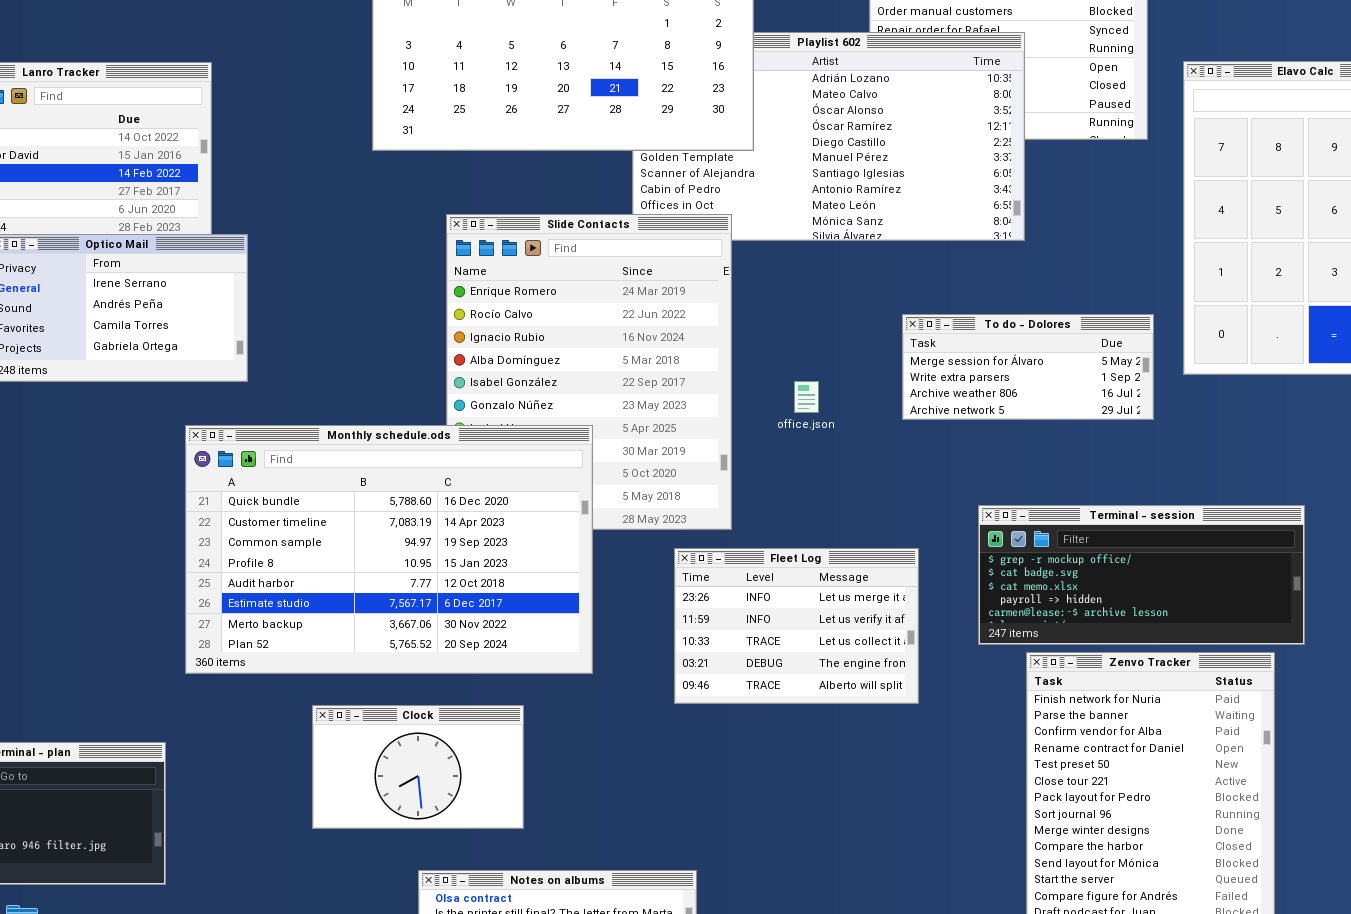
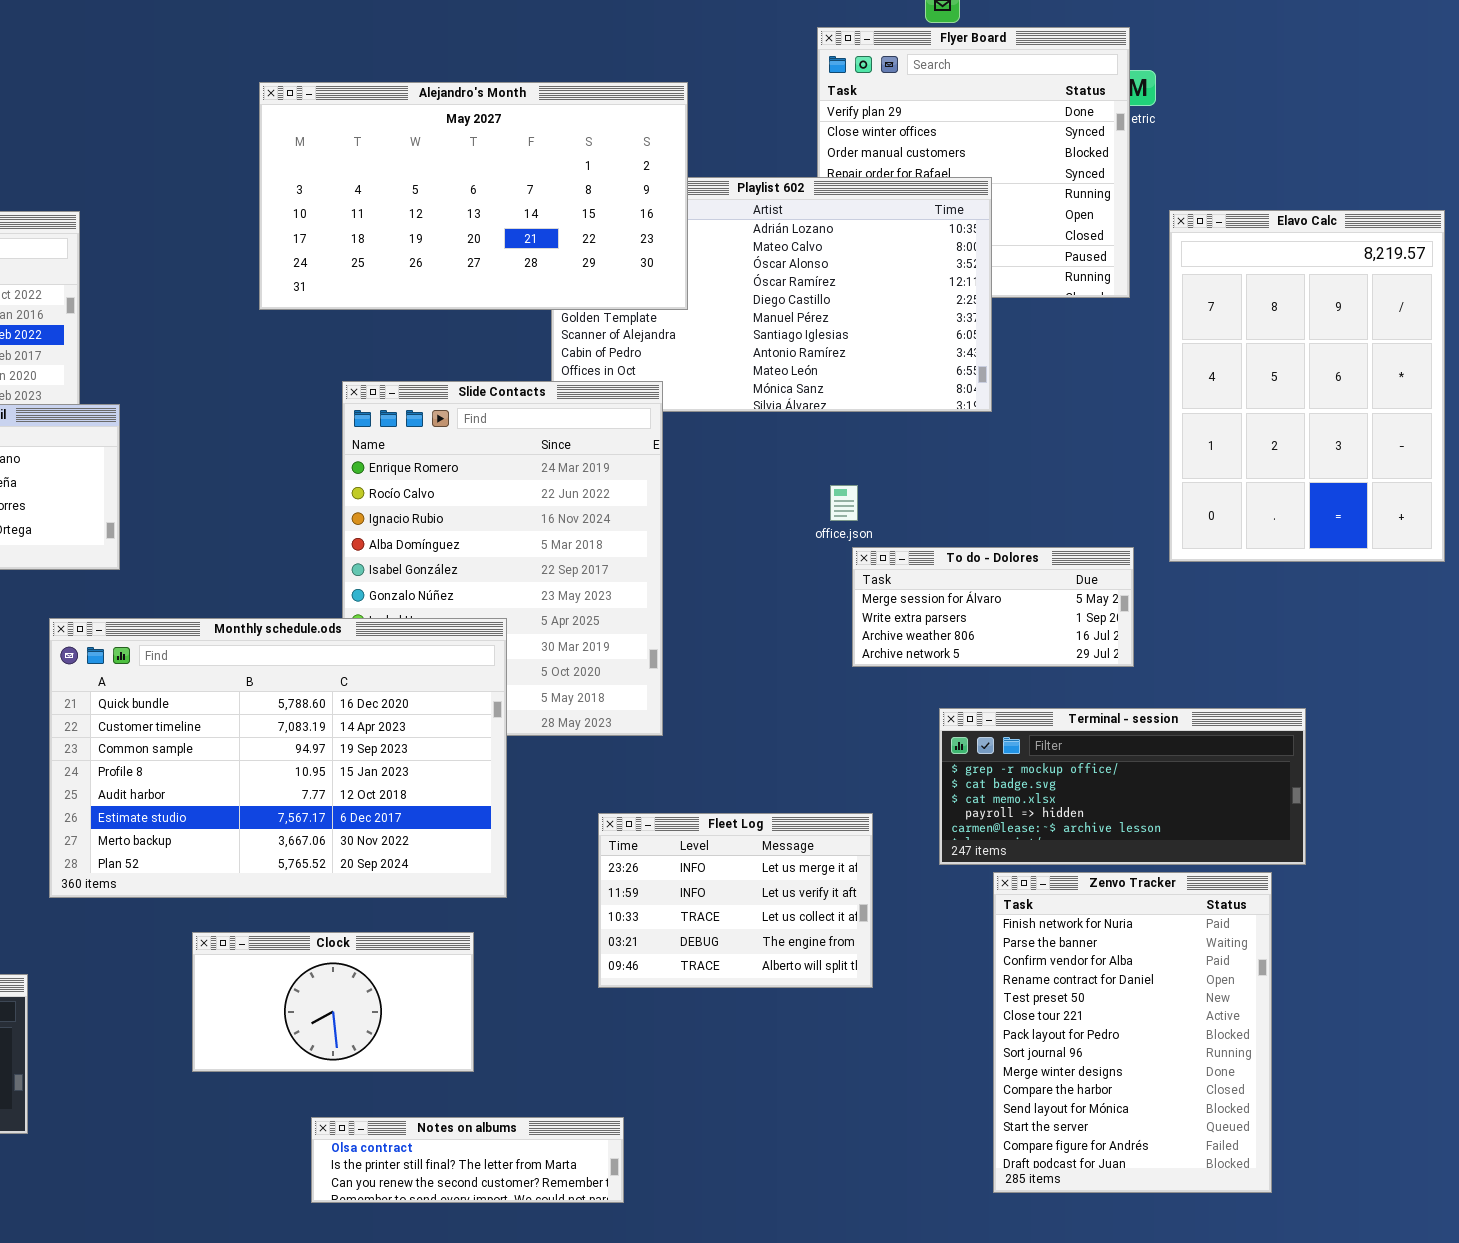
To do - Dolores: [902,314,1154,420] -> [852,547,1134,667], moved
office.json: [794,381,819,413] -> [830,485,858,521], moved
Fleet Log: [674,548,919,704] -> [598,813,873,988], moved
Clock: [312,705,524,829] -> [192,932,474,1072], resized

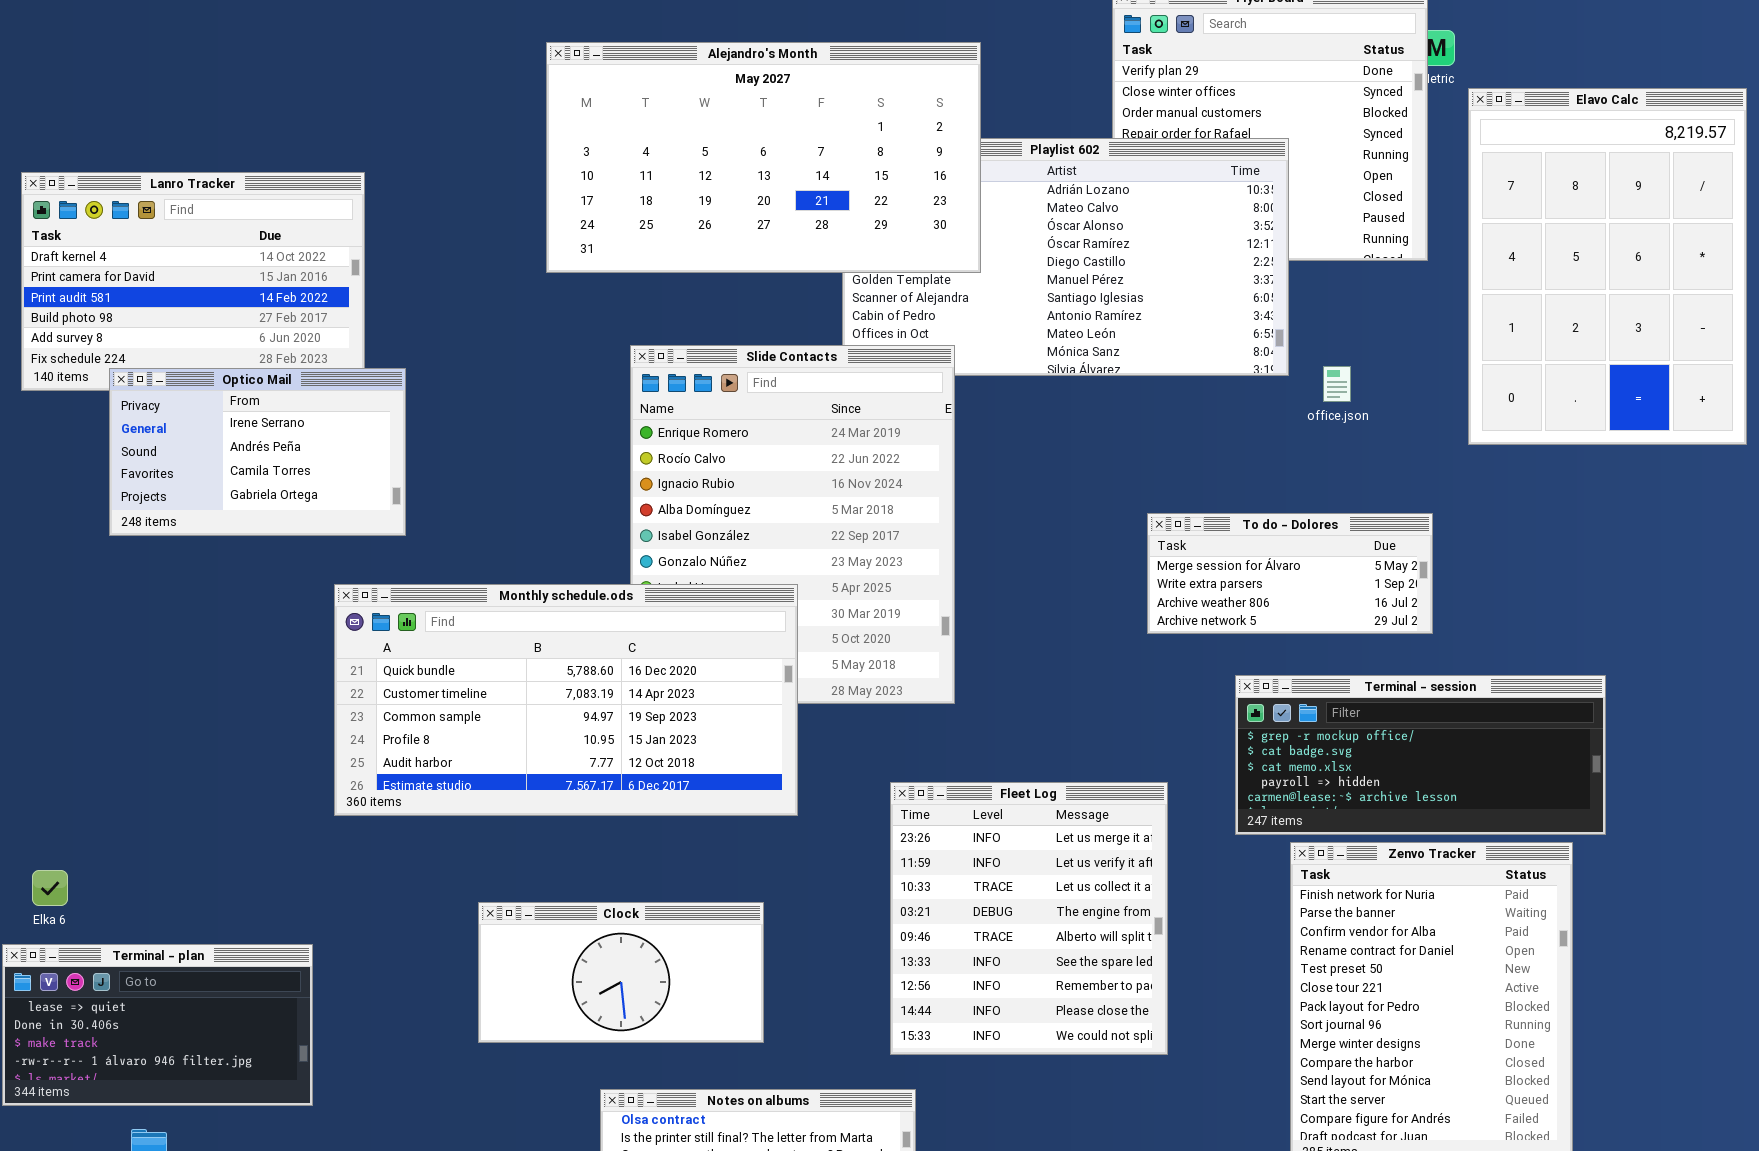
Elavo Calc: [1169,210,1445,562] -> [1468,88,1747,445], moved
office.json: [830,485,858,521] -> [1323,366,1351,402], moved
Monthly schedule.ods: [49,618,507,898] -> [334,584,798,816], resized
Fleet Log: [598,813,873,988] -> [890,782,1168,1055], resized

